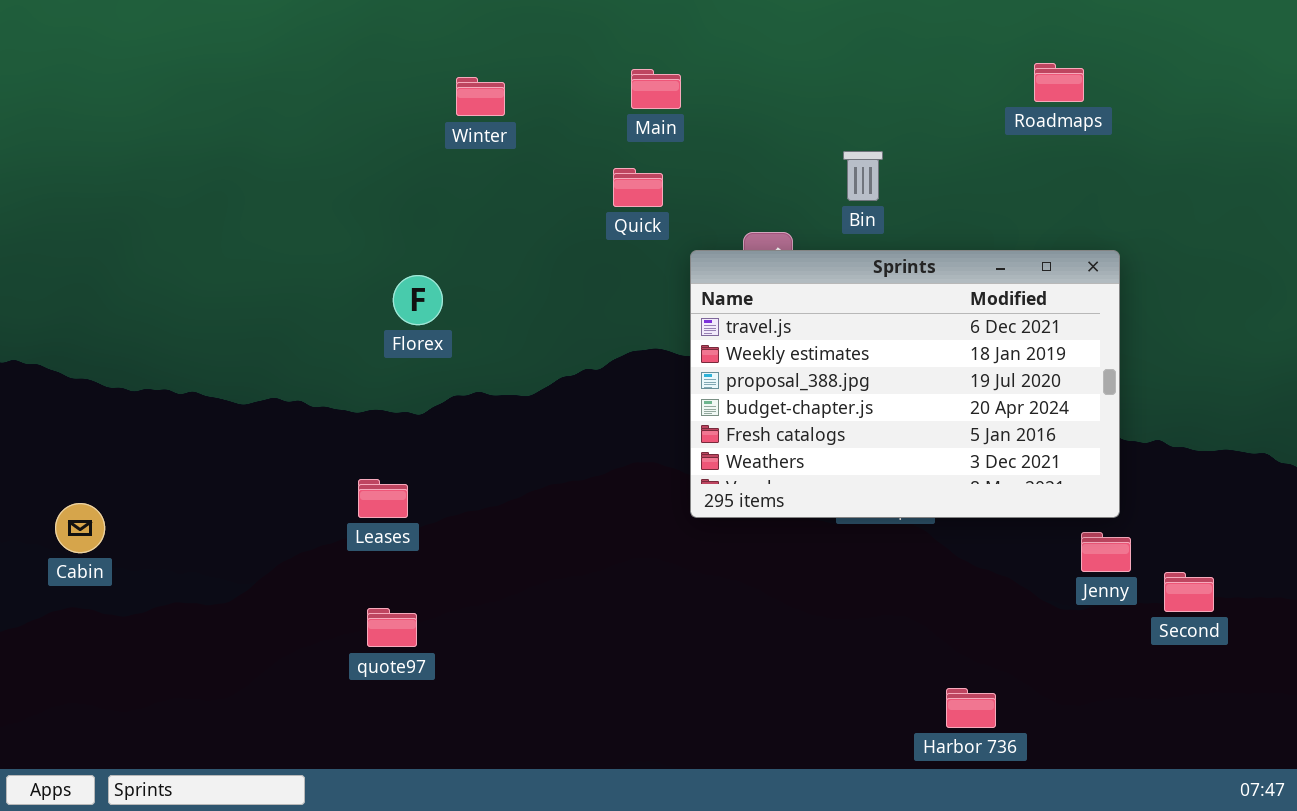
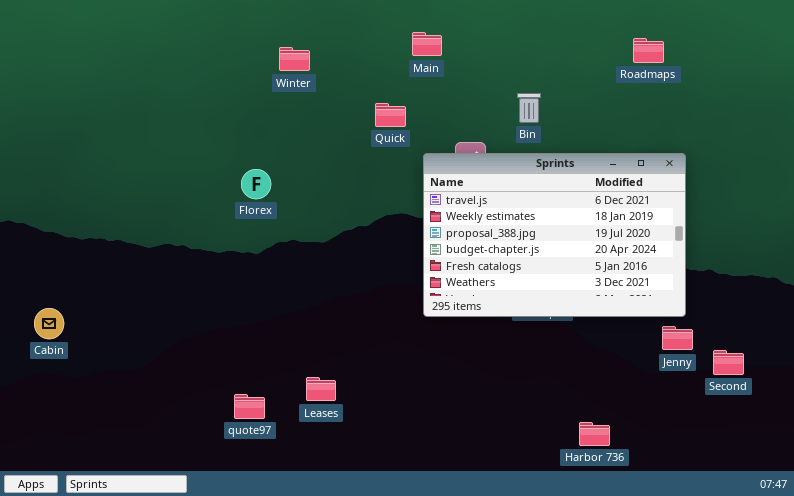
Main: [631,69,681,109] -> [412,32,442,56], moved
Leases: [358,479,408,518] -> [306,377,336,401], moved
quote97: [367,608,417,647] -> [234,394,265,419], moved

